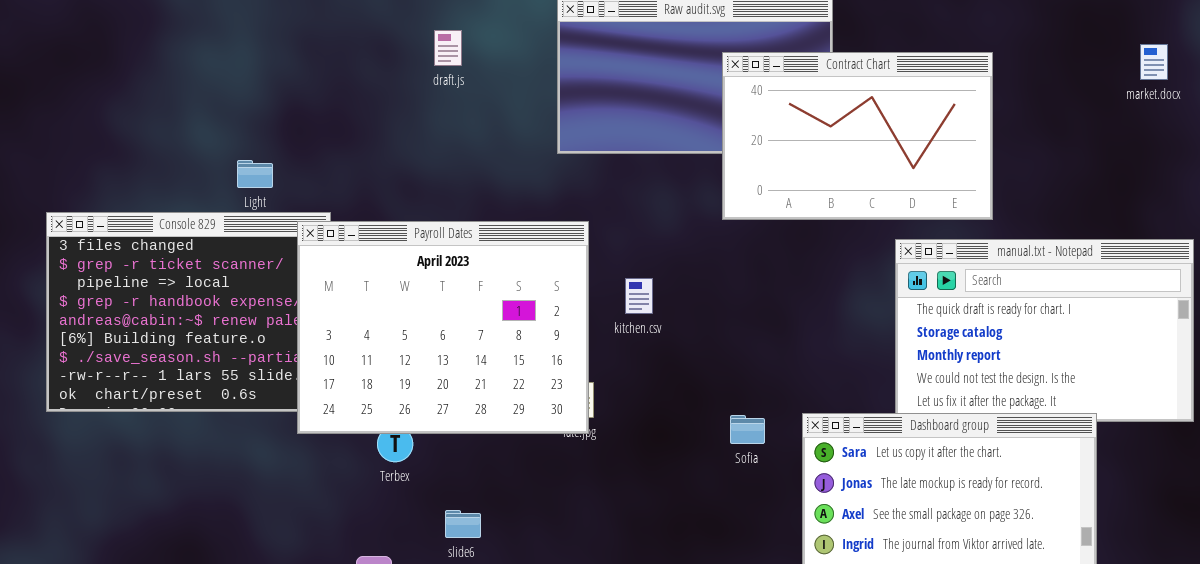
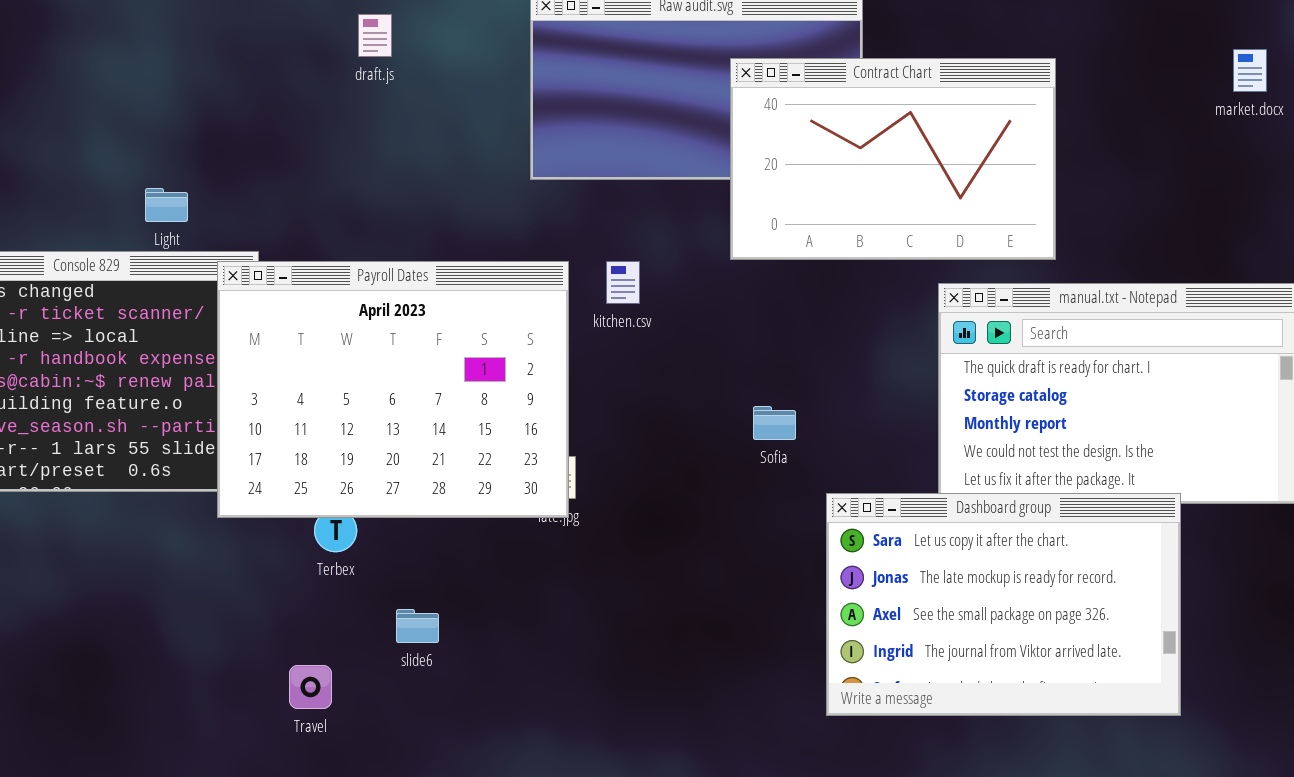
draft.js: [434,30,462,66] -> [358,14,392,57], moved
kitchen.csv: [625,278,653,314] -> [606,261,640,304], moved
Sofia: [730,415,765,444] -> [753,406,796,440], moved

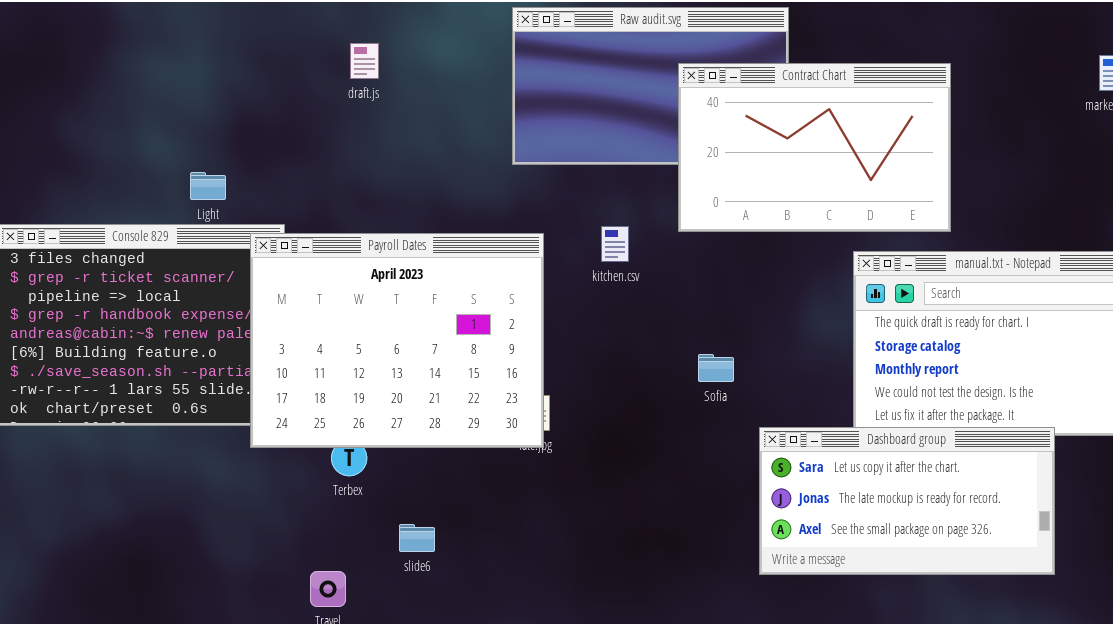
draft.js: [358,14,392,57] -> [350,43,379,79], moved
kitchen.csv: [606,261,640,304] -> [601,226,629,262], moved
Dashboard group: [826,493,1181,716] -> [759,427,1055,575], resized

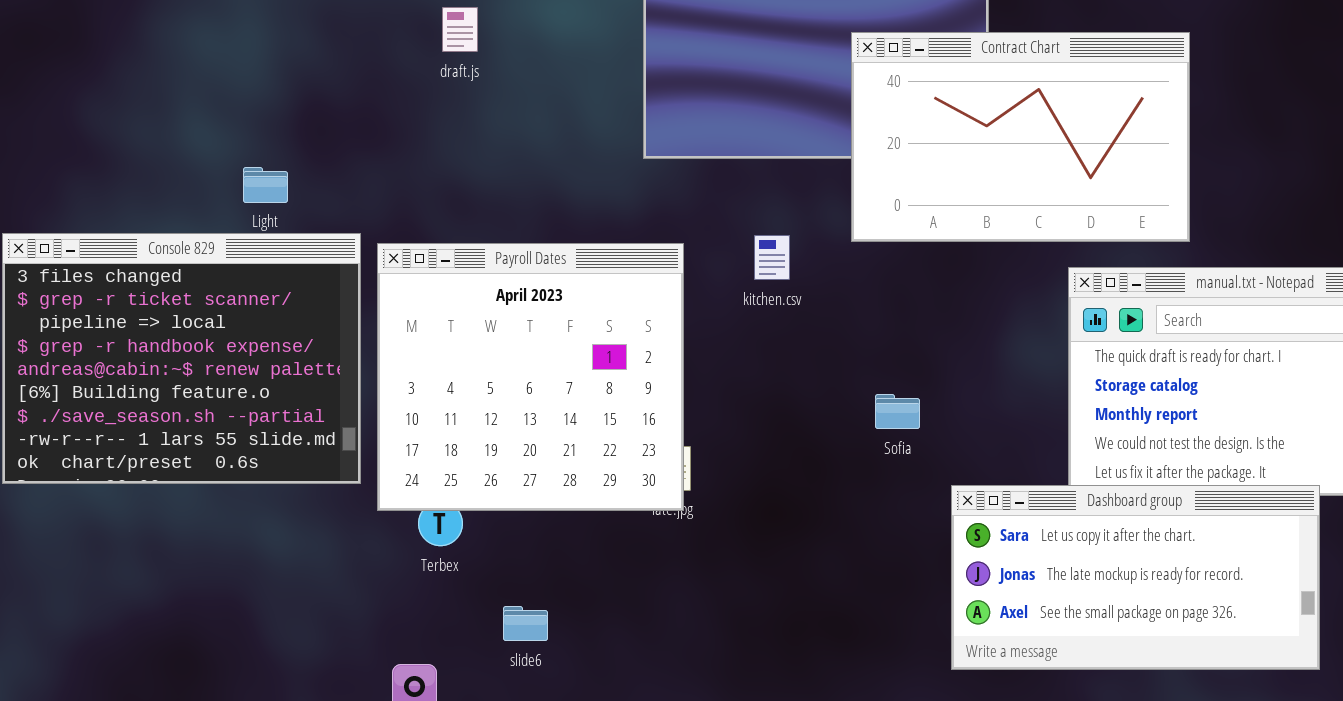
Payroll Dates: [250,233,544,448] -> [377,243,684,511], resized

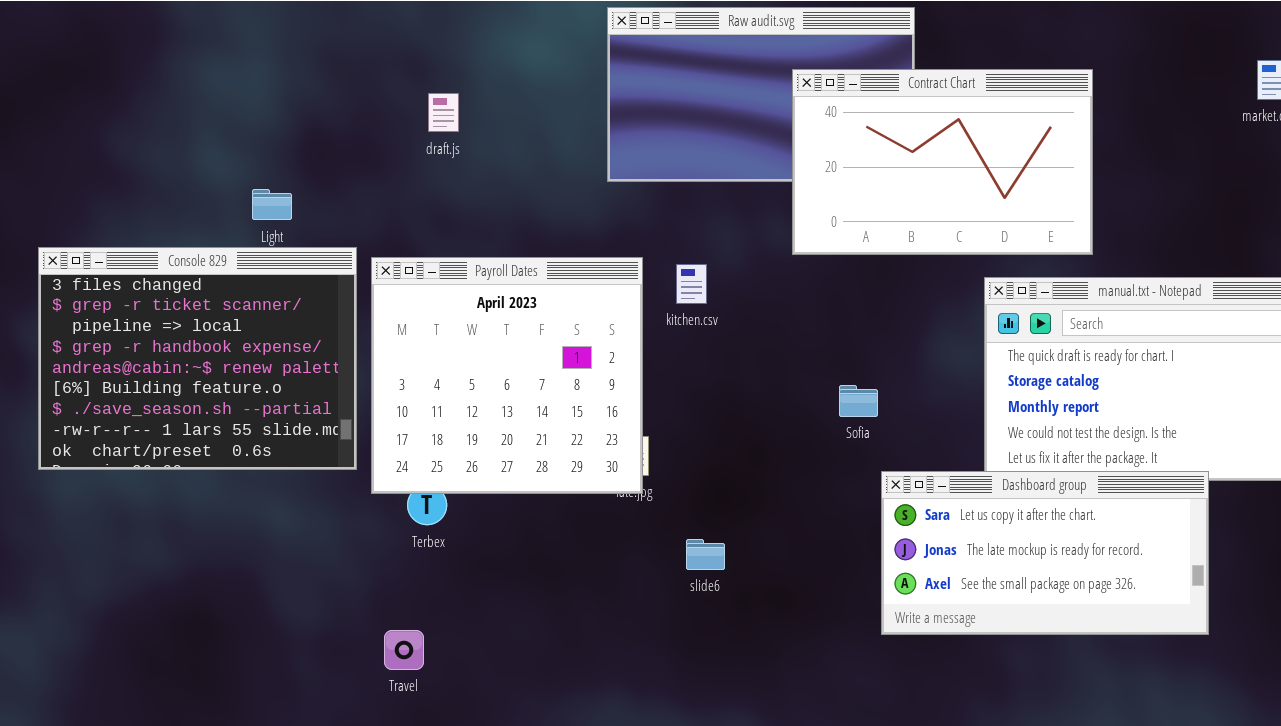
draft.js: [442,7,478,52] -> [428,93,459,132], moved
kitchen.csv: [754,235,790,280] -> [676,264,707,304], moved
Sofia: [875,394,920,429] -> [839,385,878,417], moved
slide6: [503,606,548,641] -> [686,539,725,570], moved

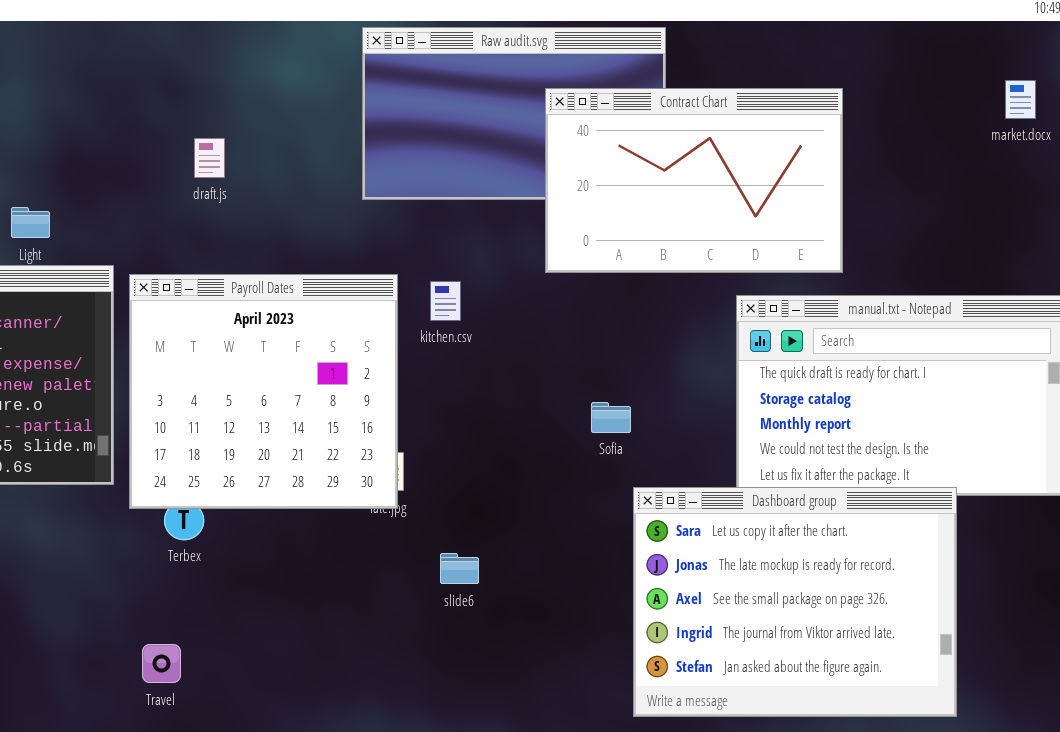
draft.js: [428,93,459,132] -> [194,138,225,178], moved
Dashboard group: [881,471,1209,635] -> [633,487,957,717], resized

